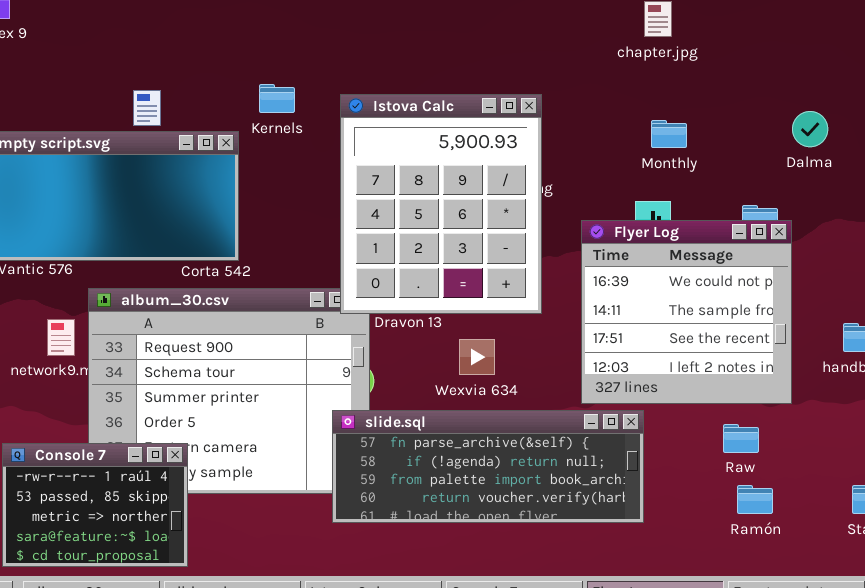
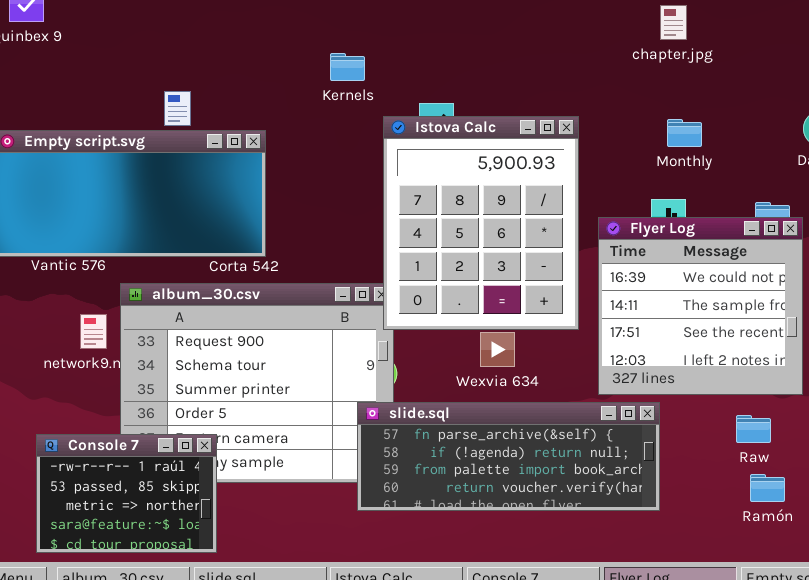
Kernels: [259,84,295,113] -> [330,53,365,81], moved
Istova Calc: [340,94,542,314] -> [383,116,579,330], moved

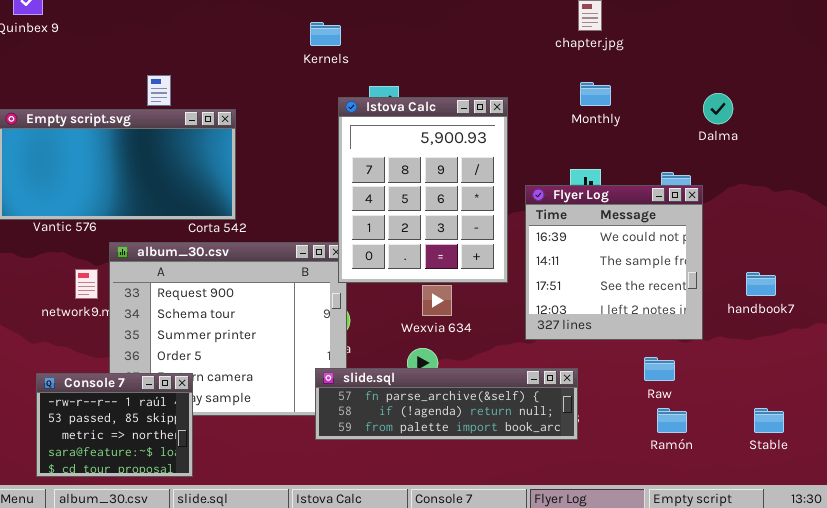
Kernels: [330,53,365,81] -> [310,22,341,46], moved
Monthly: [667,119,702,147] -> [580,82,611,106], moved
slide.sql: [357,402,660,511] -> [315,368,578,440], resized

